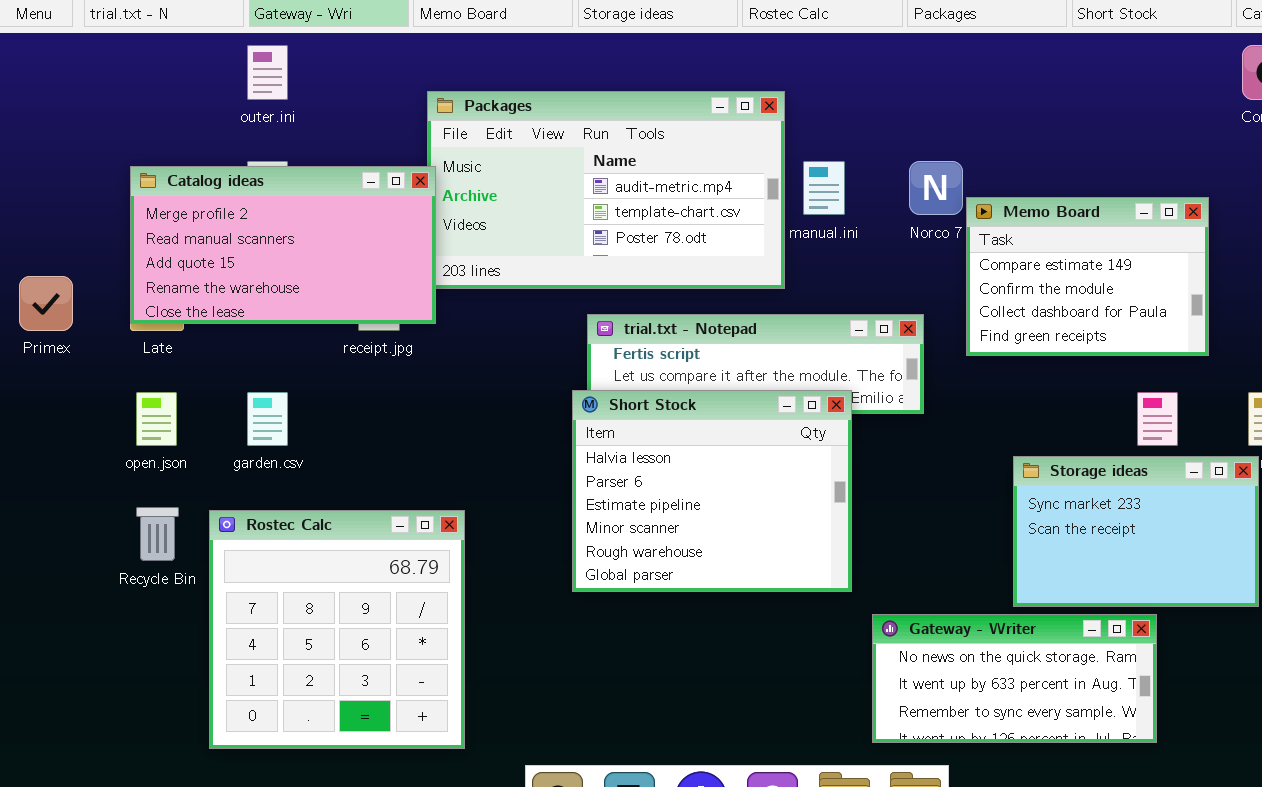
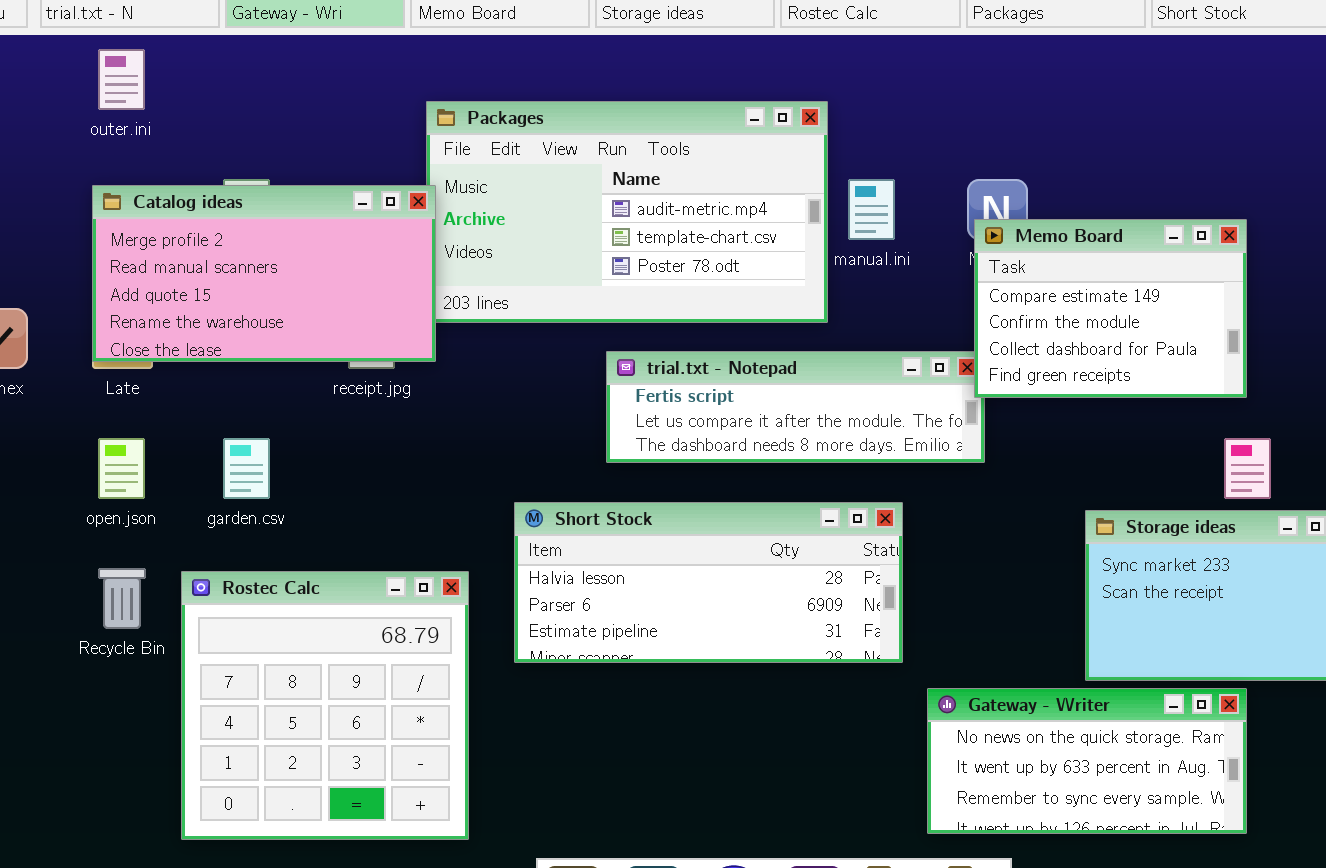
outer.ini: [247,45,288,100] -> [98,49,145,110], moved
Memo Board: [966,197,1209,356] -> [974,219,1247,398], moved
Short Stock: [572,390,852,592] -> [514,502,903,663], resized

